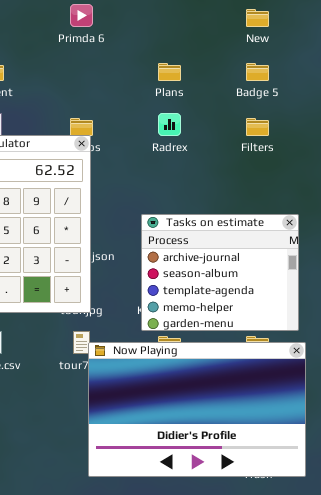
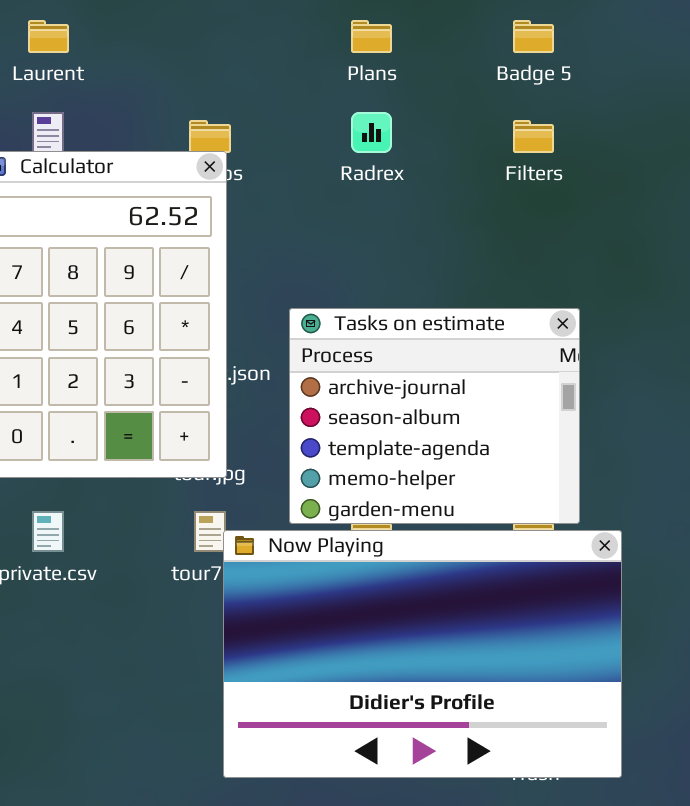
Tasks on estimate: [141,214,299,331] -> [289,308,580,524], moved

